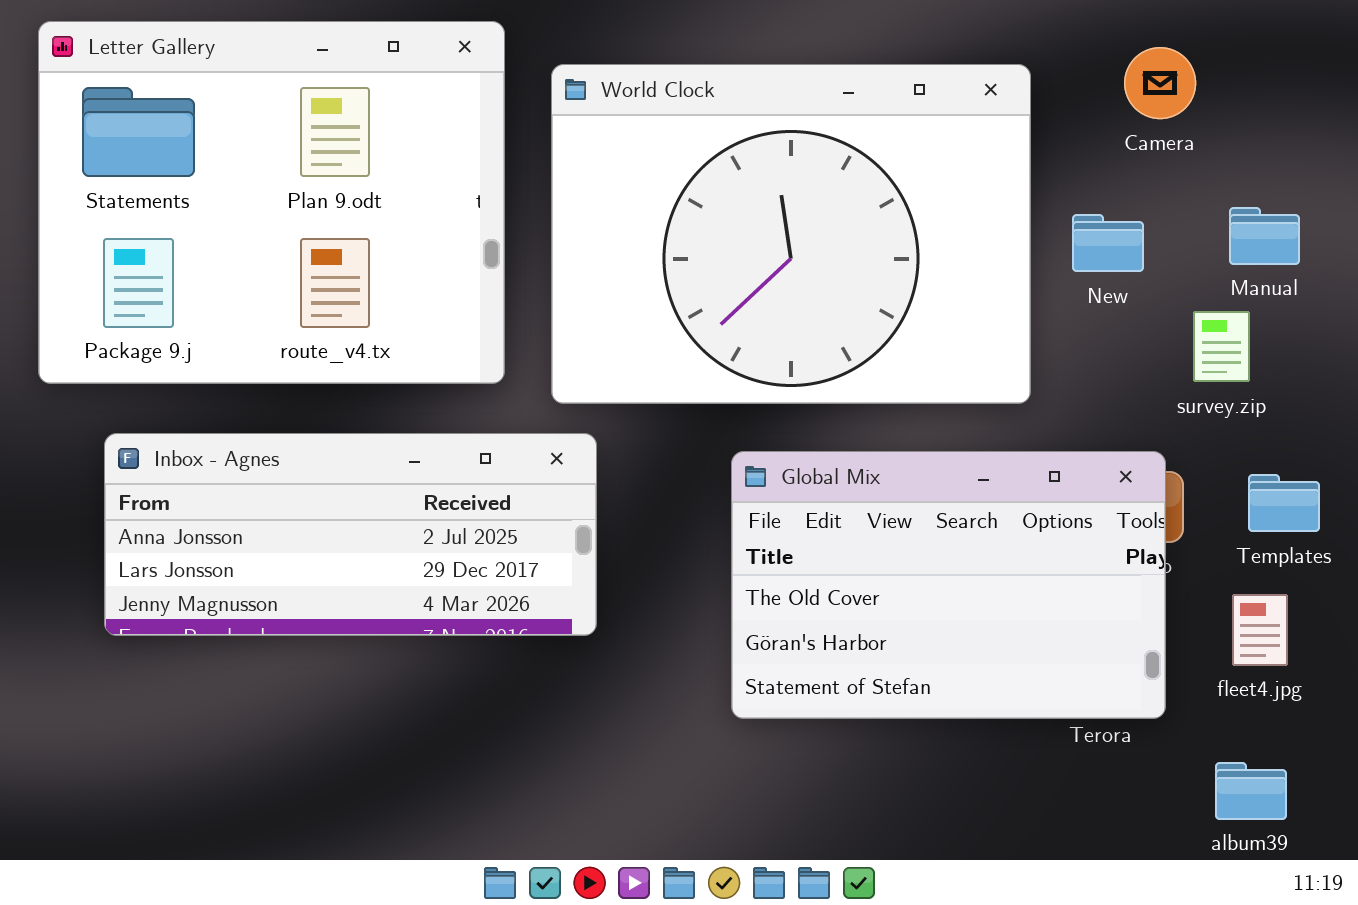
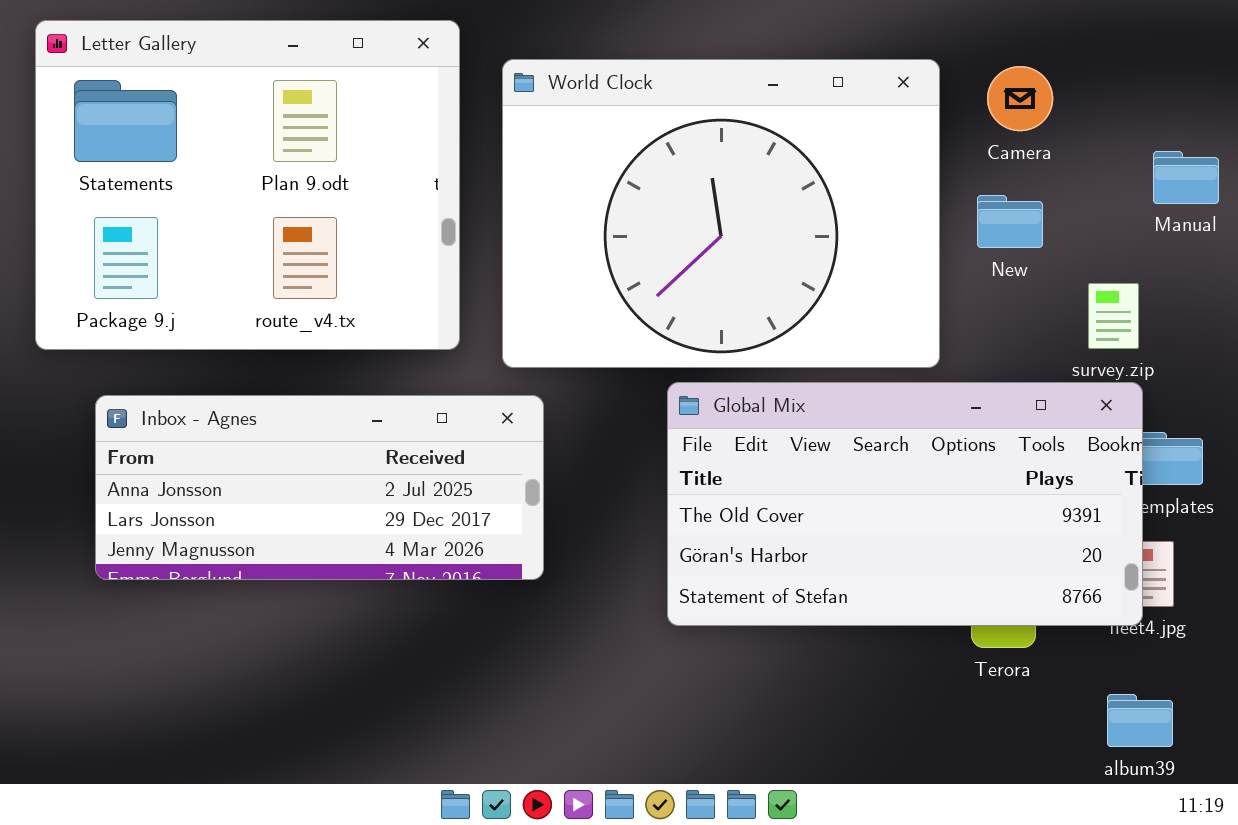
Camera: [1124,47,1196,119] -> [987,66,1053,131], moved
Manual: [1229,207,1300,265] -> [1153,151,1219,204], moved
Global Mix: [731,451,1166,719] -> [667,382,1143,626], moved, resized

